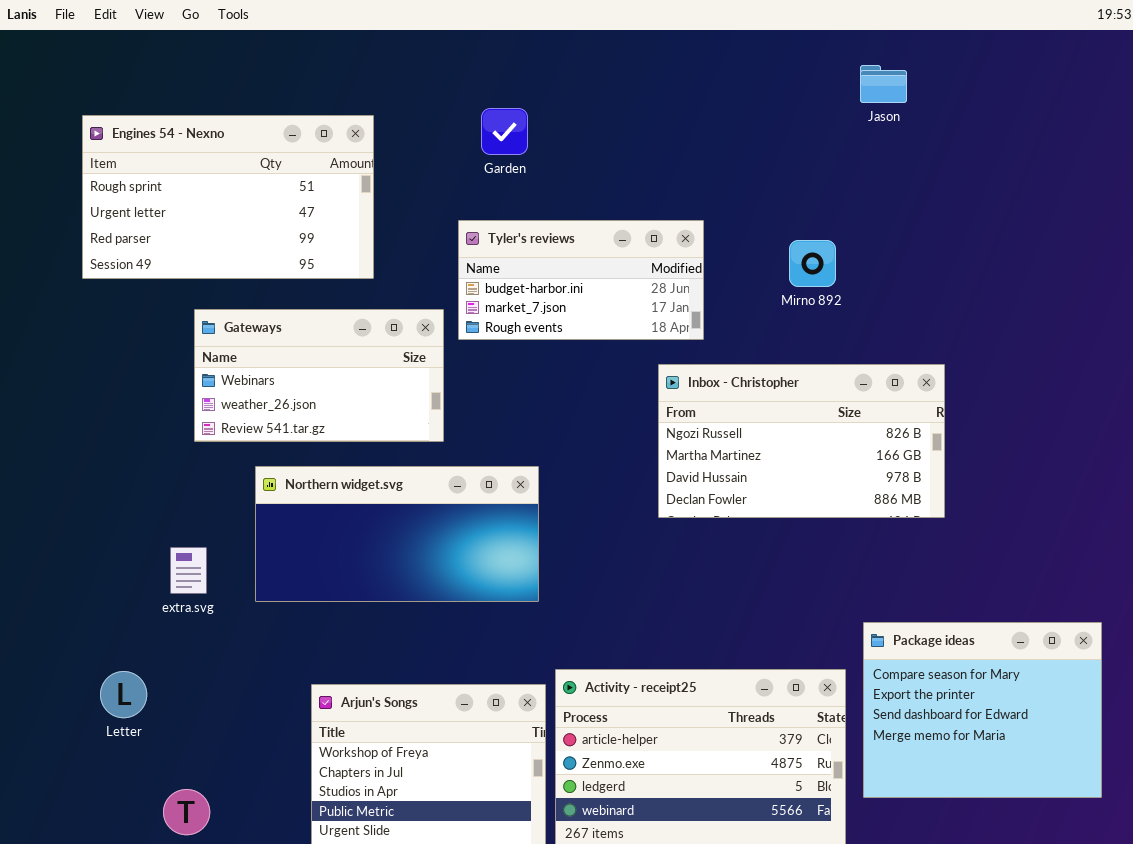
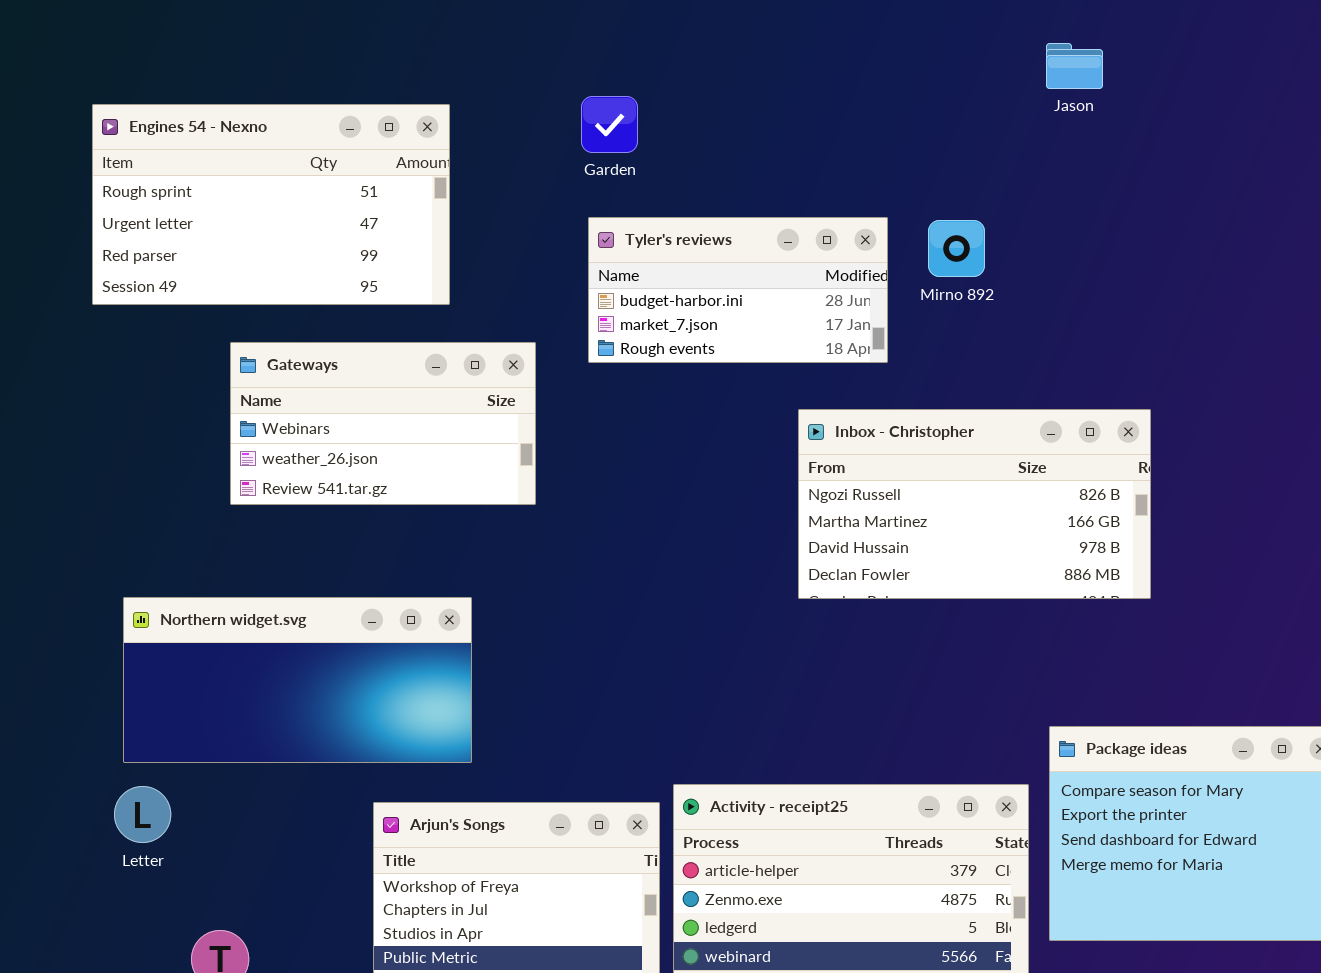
Tyler's reviews: [458,220,704,340] -> [588,217,888,363], moved
Mirno 892: [789,240,836,287] -> [928,220,985,277], moved
Northern widget.svg: [255,466,539,602] -> [123,597,472,763], moved

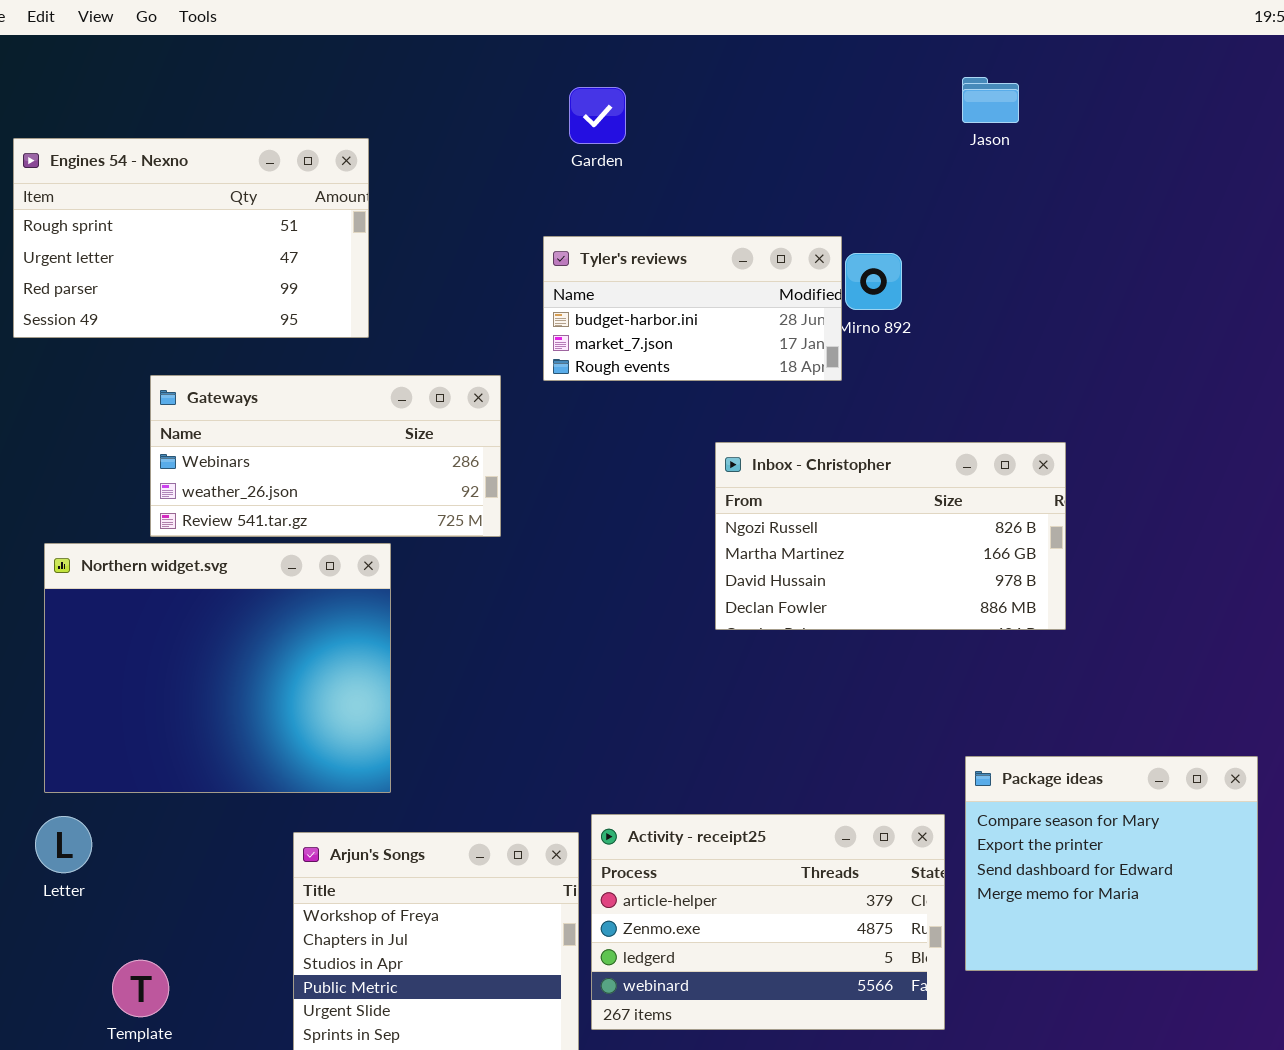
Garden: [581,96,638,153] -> [569,87,626,144], moved
Tyler's reviews: [588,217,888,363] -> [543,236,842,381], moved
Gateways: [230,342,536,505] -> [150,375,501,537], resized
Northern widget.svg: [123,597,472,763] -> [44,543,391,793], resized

